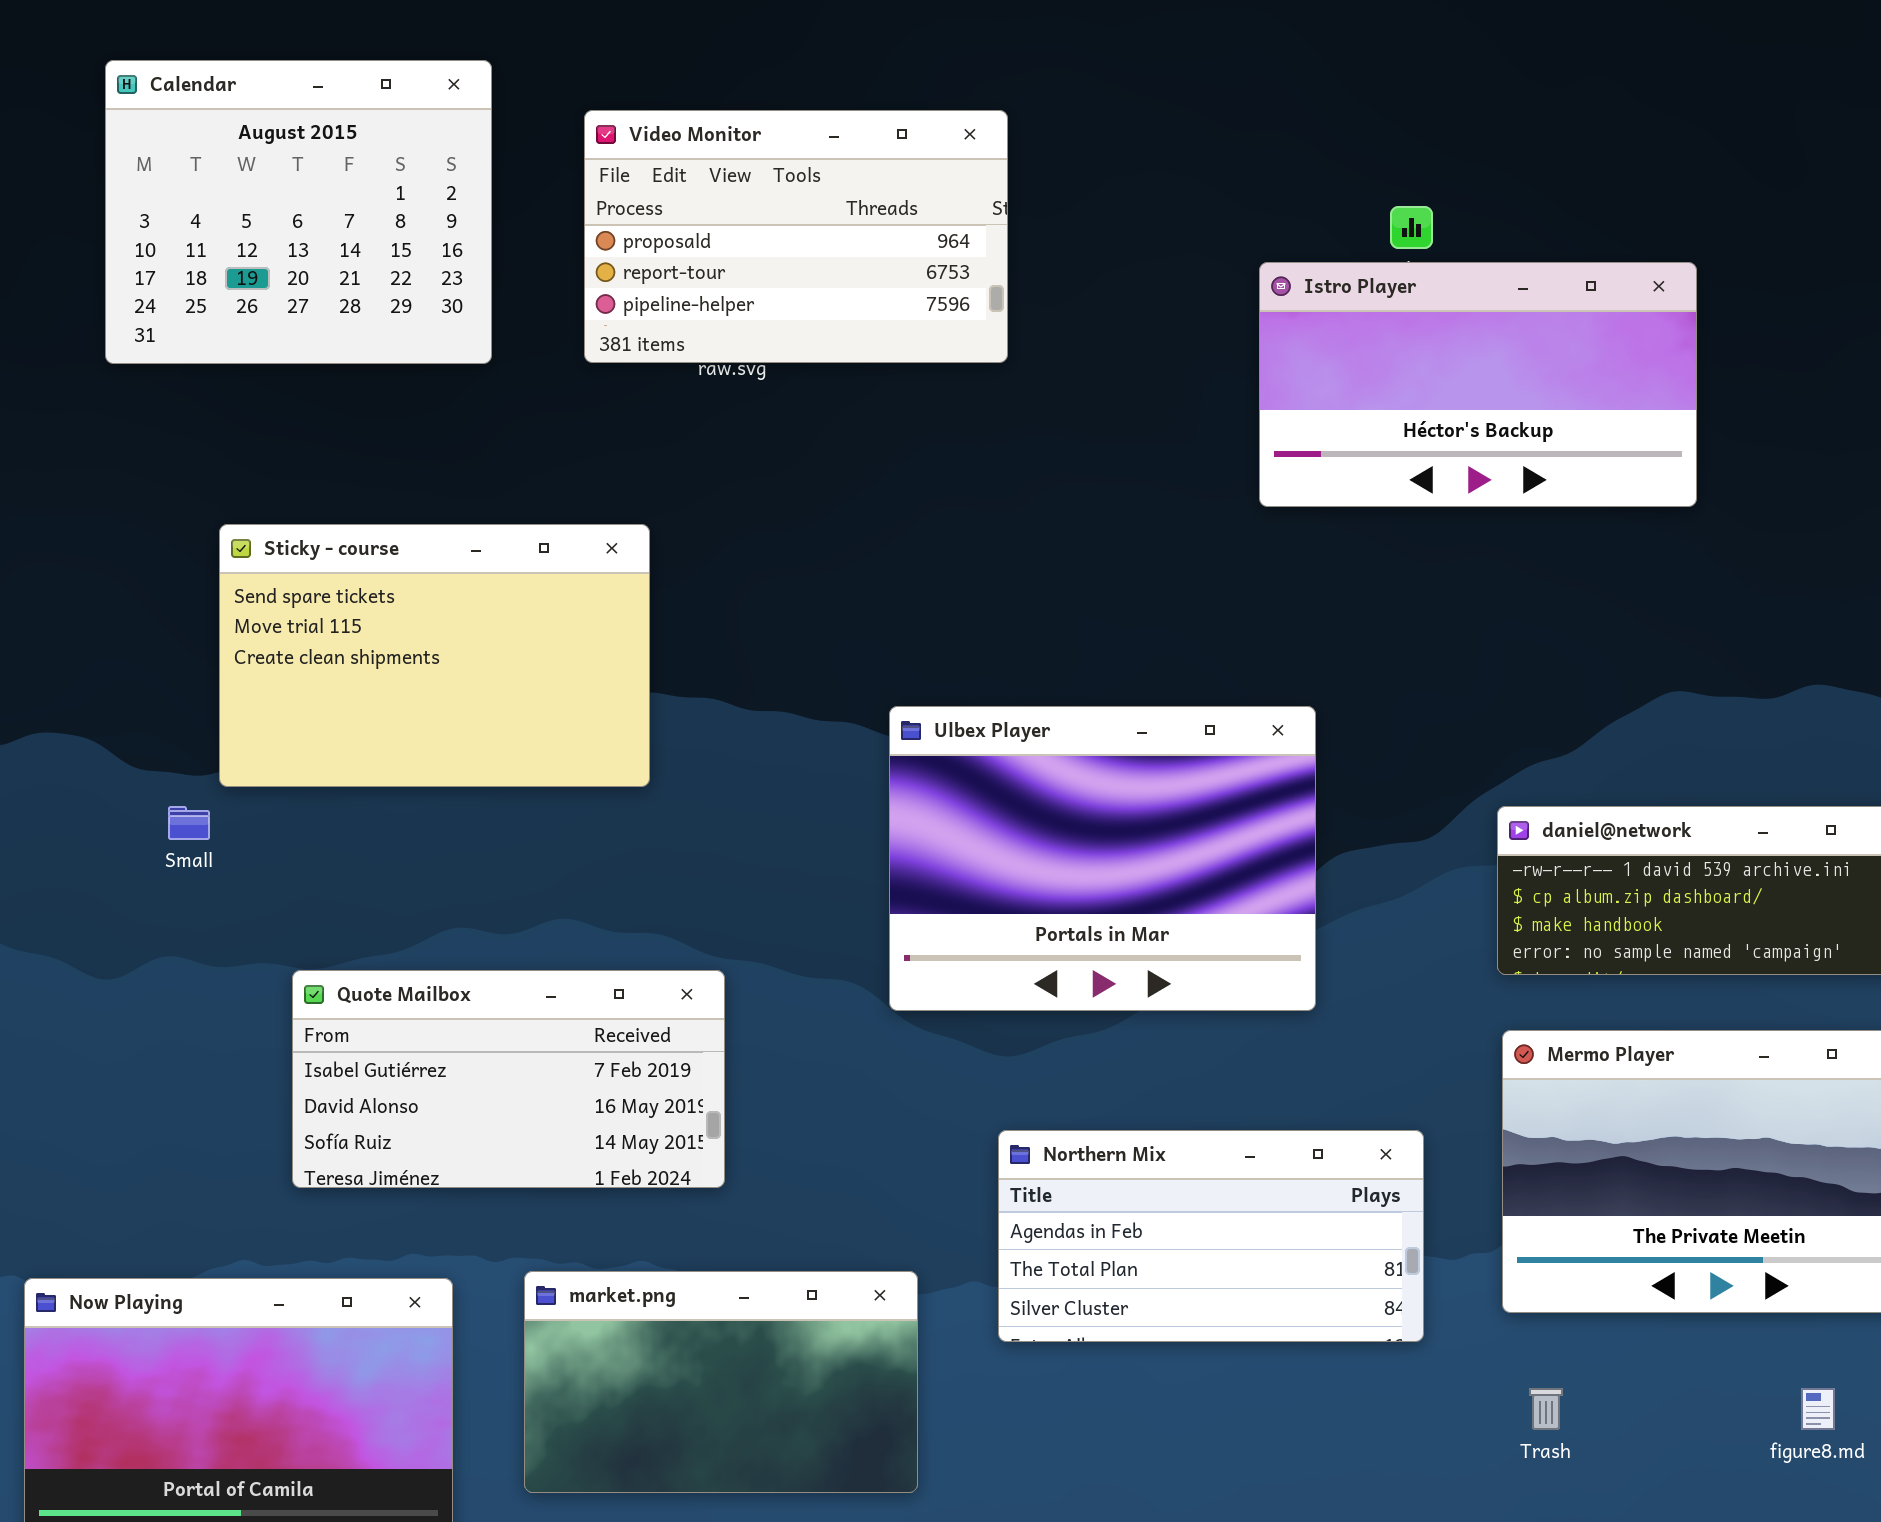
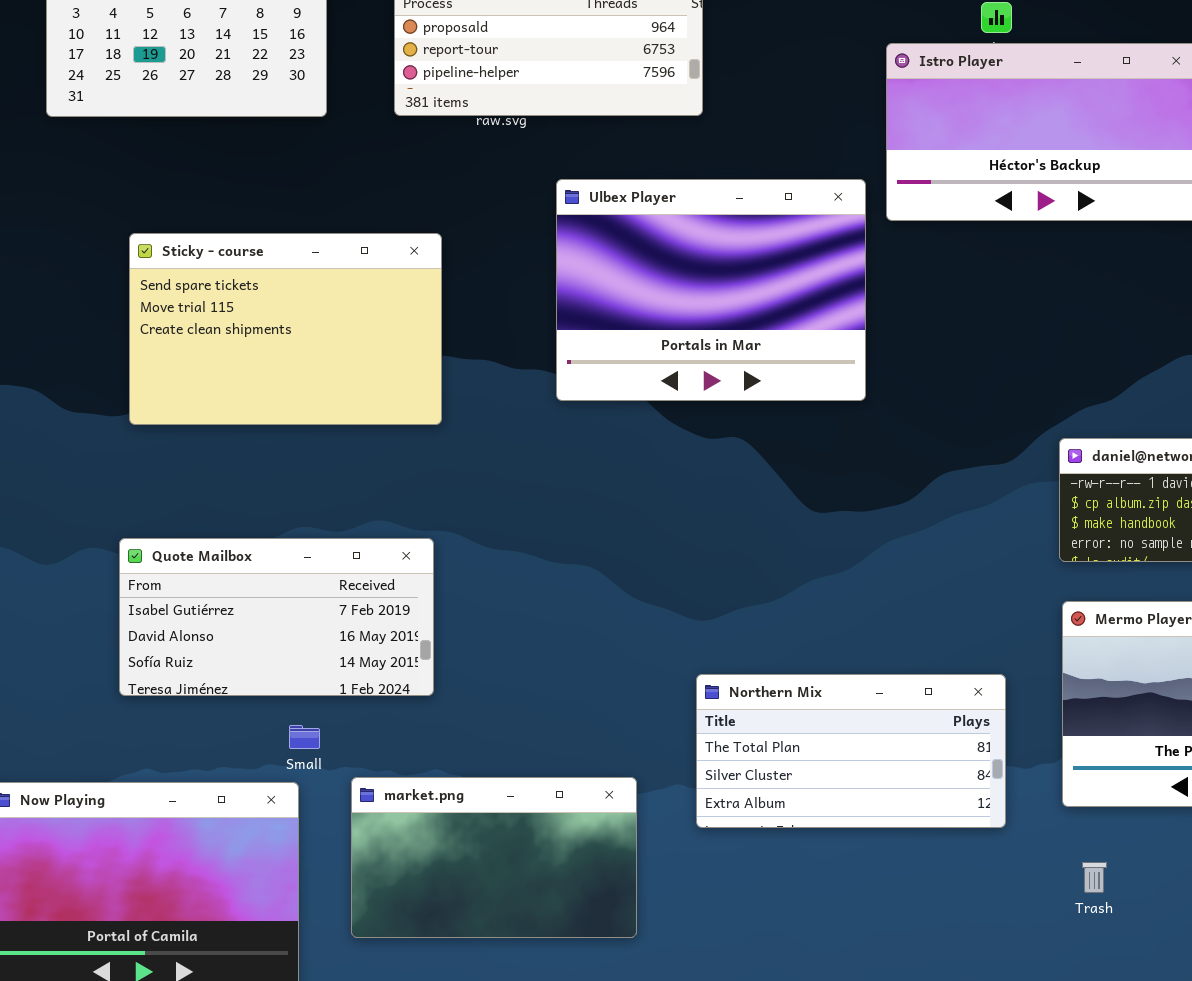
Ulbex Player: [889,706,1316,1011] -> [556,179,866,401], moved
Small: [168,806,210,840] -> [289,725,320,749], moved
Quote Mailbox: [292,970,725,1188] -> [119,538,434,696], moved
Northern Mix: [998,1130,1424,1342] -> [696,674,1006,828], scrolled down 1 row

